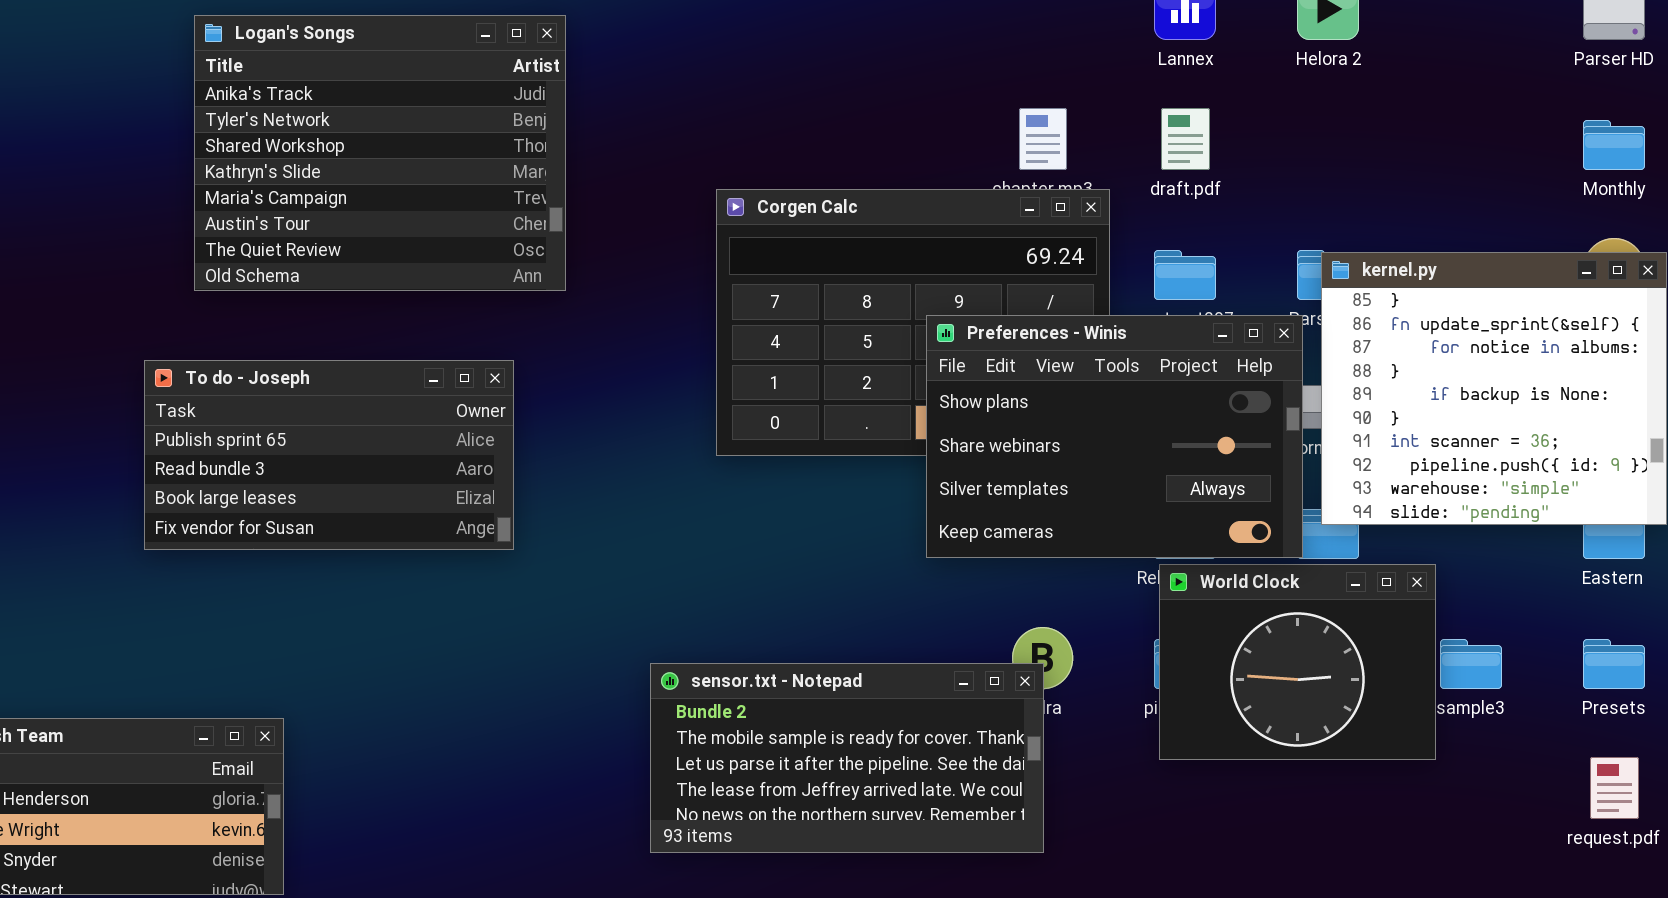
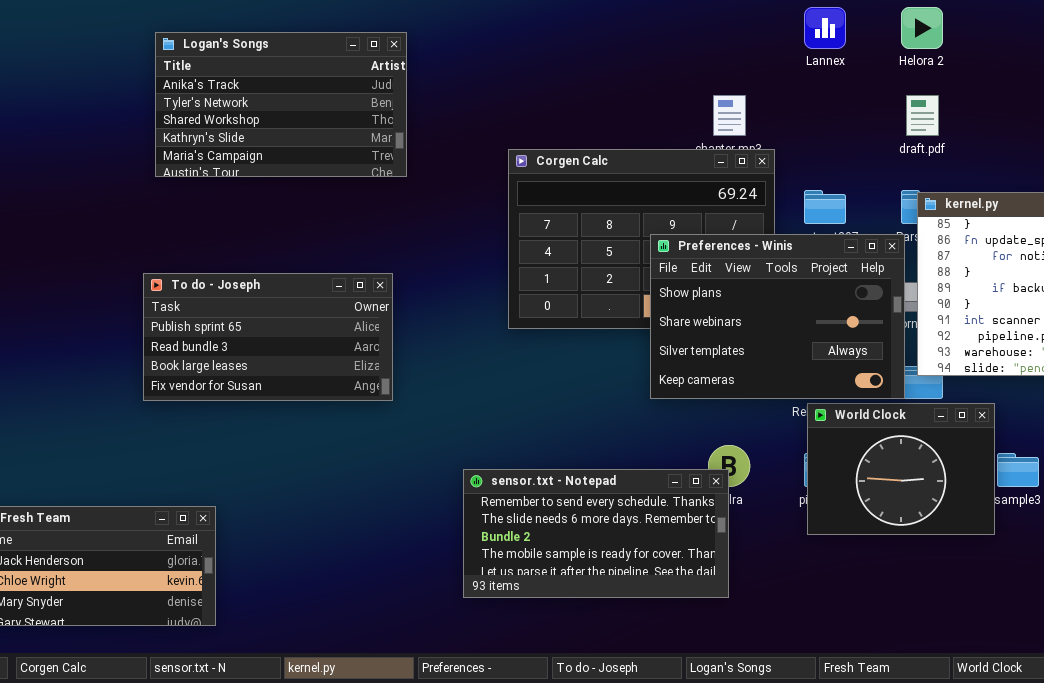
Logan's Songs: [194,15,566,291] -> [155,32,407,177], resized
draft.pdf: [1161,108,1210,170] -> [906,95,939,136], moved
To do - Joseph: [144,360,514,550] -> [143,273,393,401], moved
sensor.txt - Notepad: [650,663,1044,853] -> [463,469,729,598], scrolled up 2 rows

